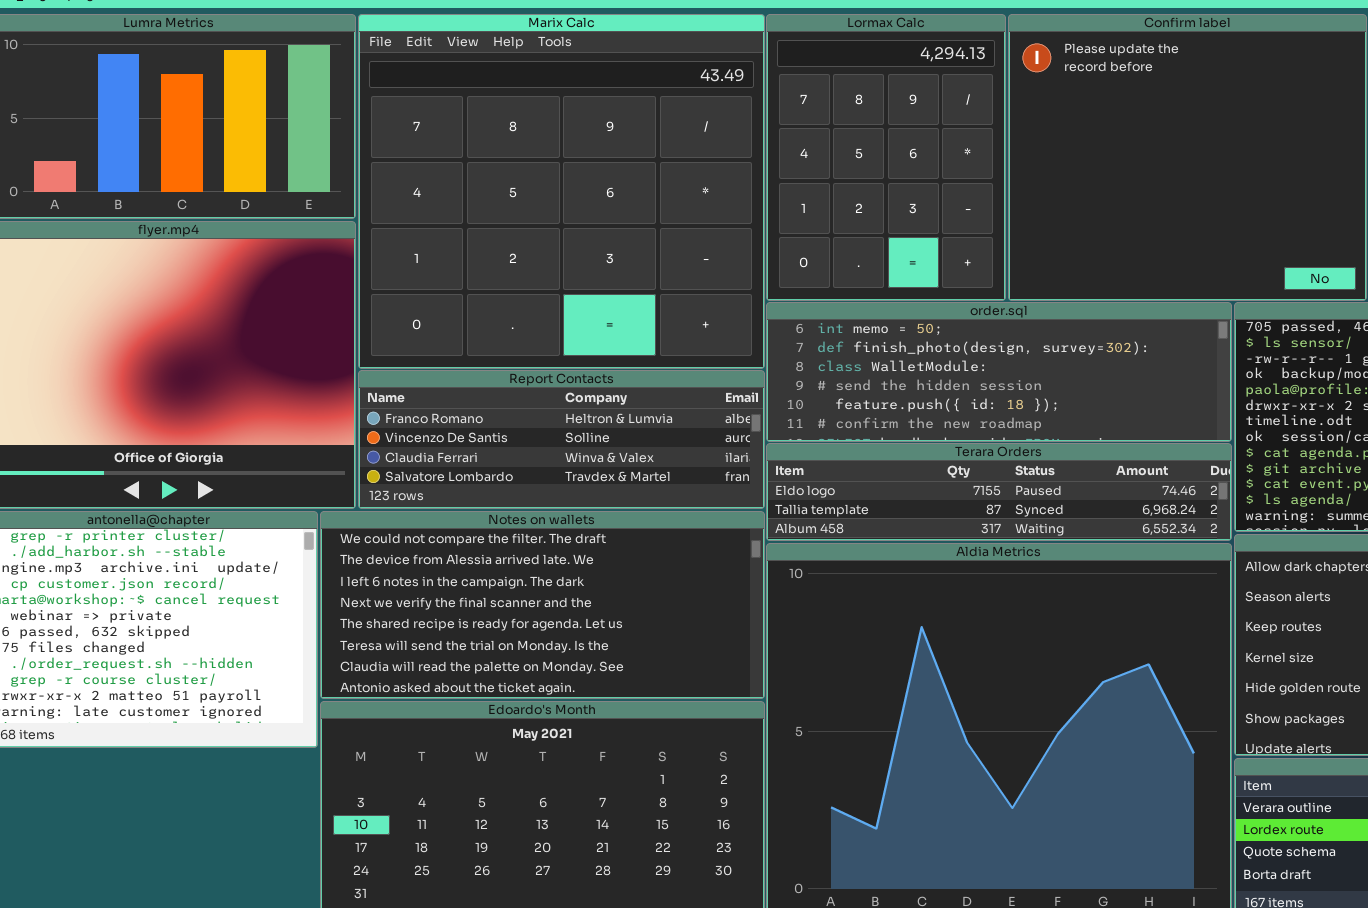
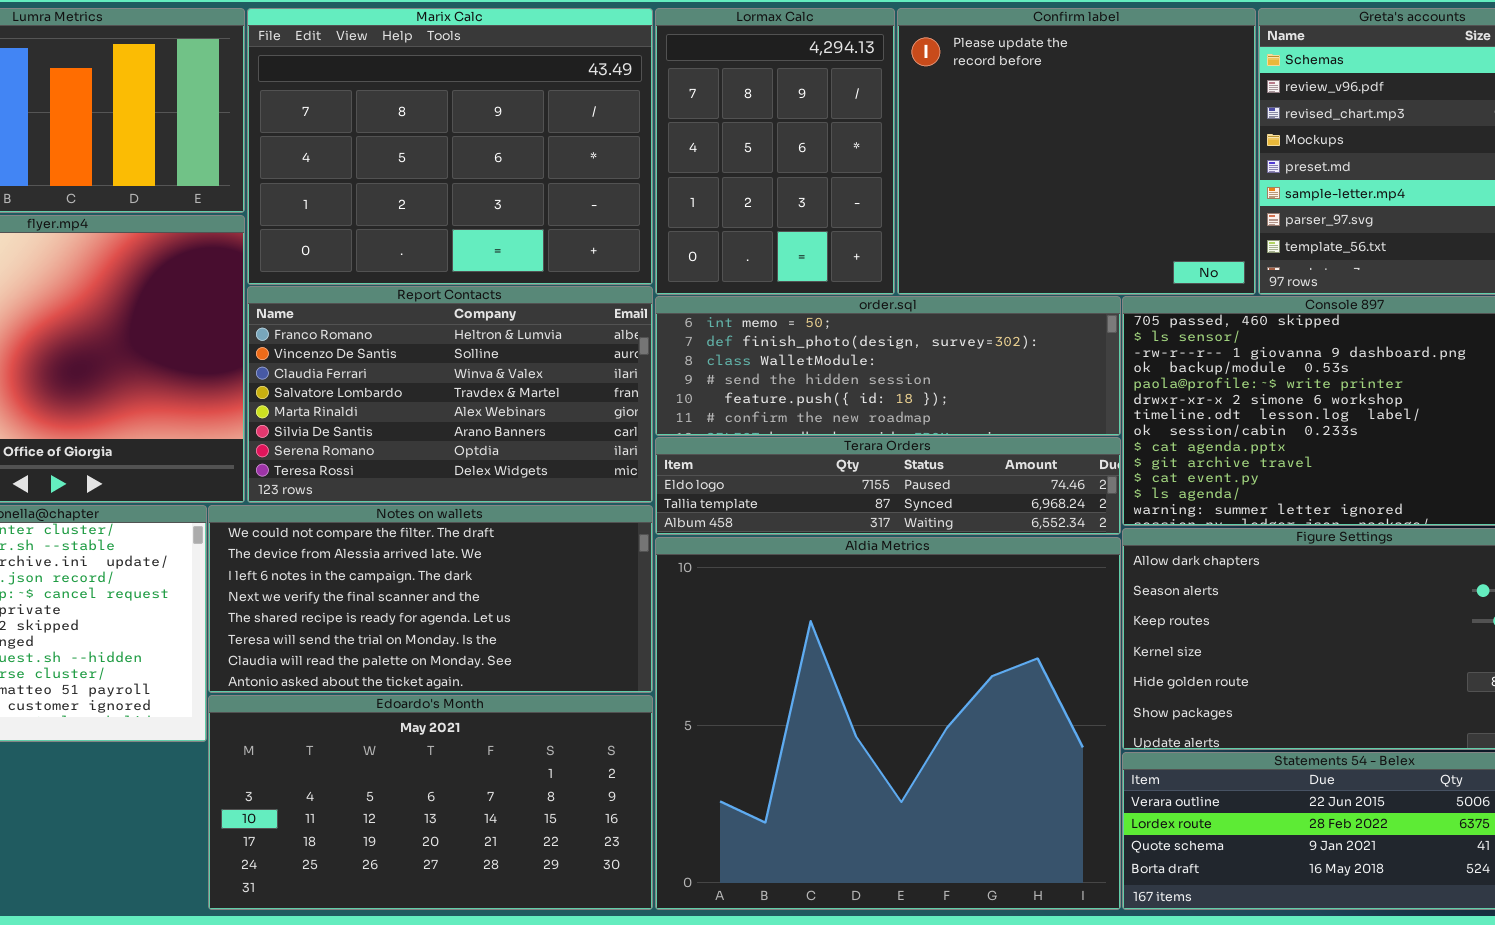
Marix Calc: [358,14,765,369] -> [247,8,653,285], resized
Report Contacts: [358,370,765,509] -> [247,286,653,503], resized

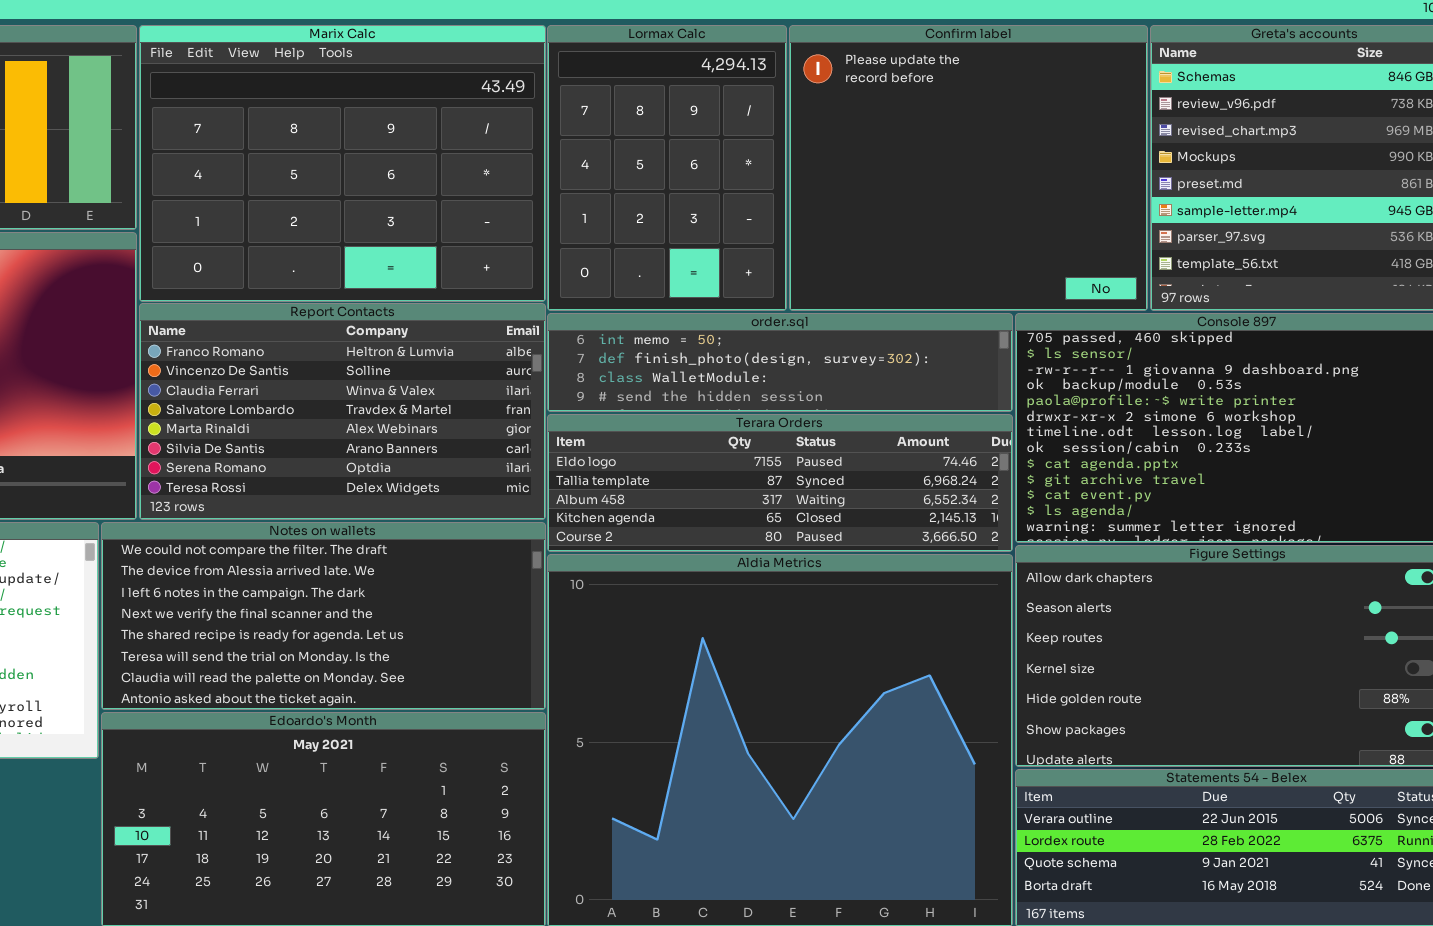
order.sql: [655,296,1121,436] -> [547,313,1013,412], resized
Terara Orders: [655,437,1121,535] -> [547,414,1013,552], resized

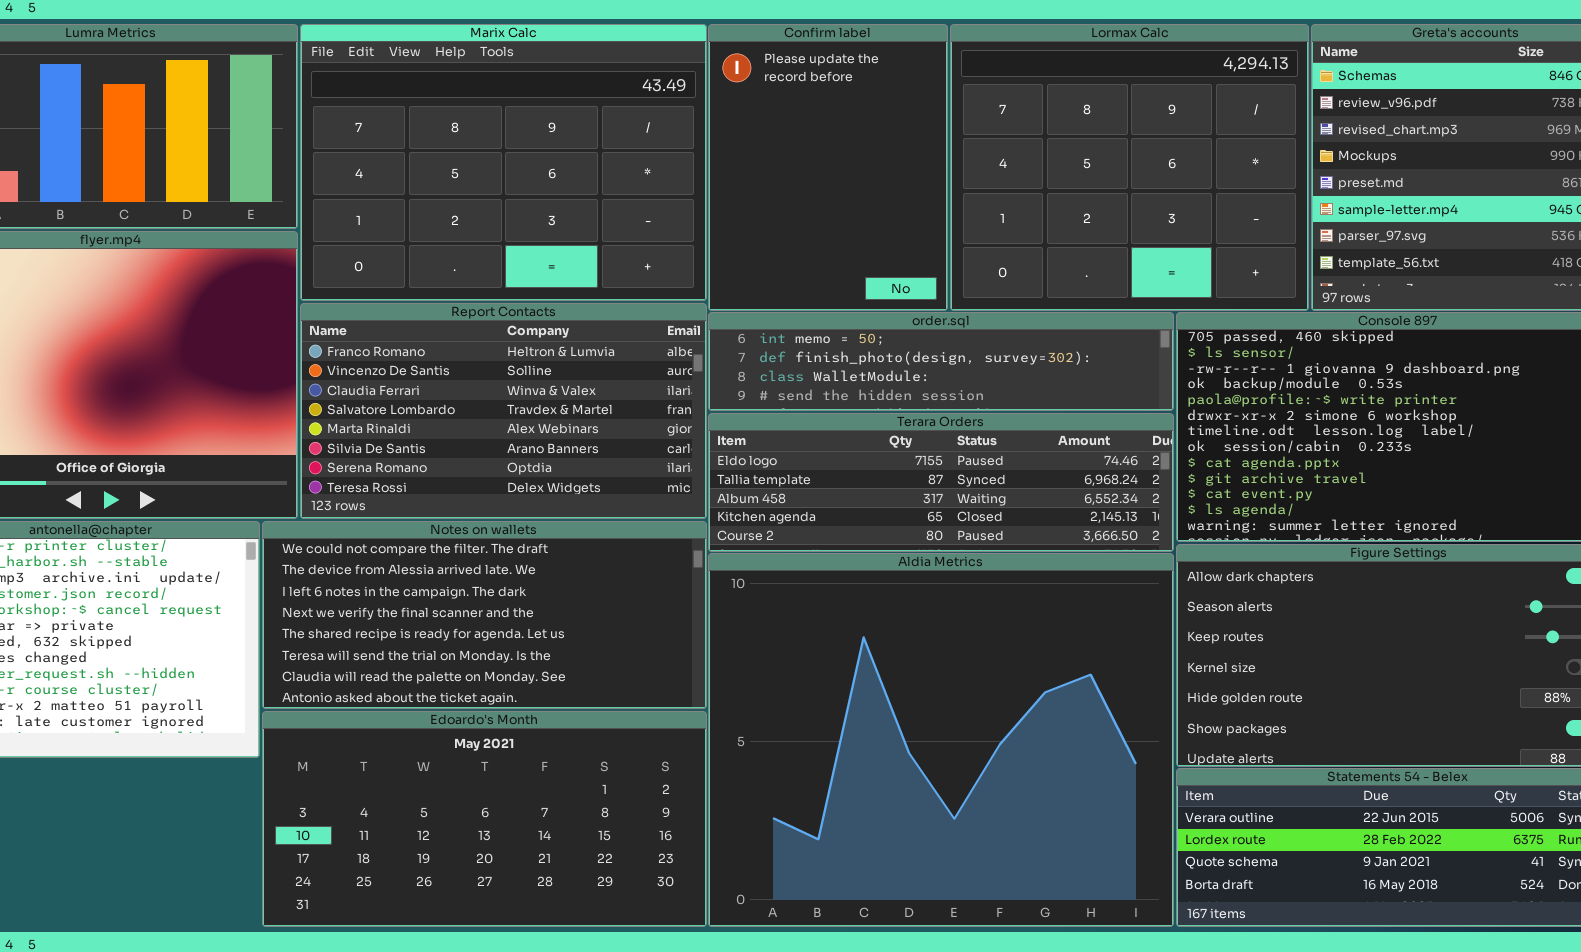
Lormax Calc: [547,25,787,311] -> [950,24,1309,311], moved, resized
Confirm label: [789,25,1148,311] -> [708,24,948,311], moved, resized

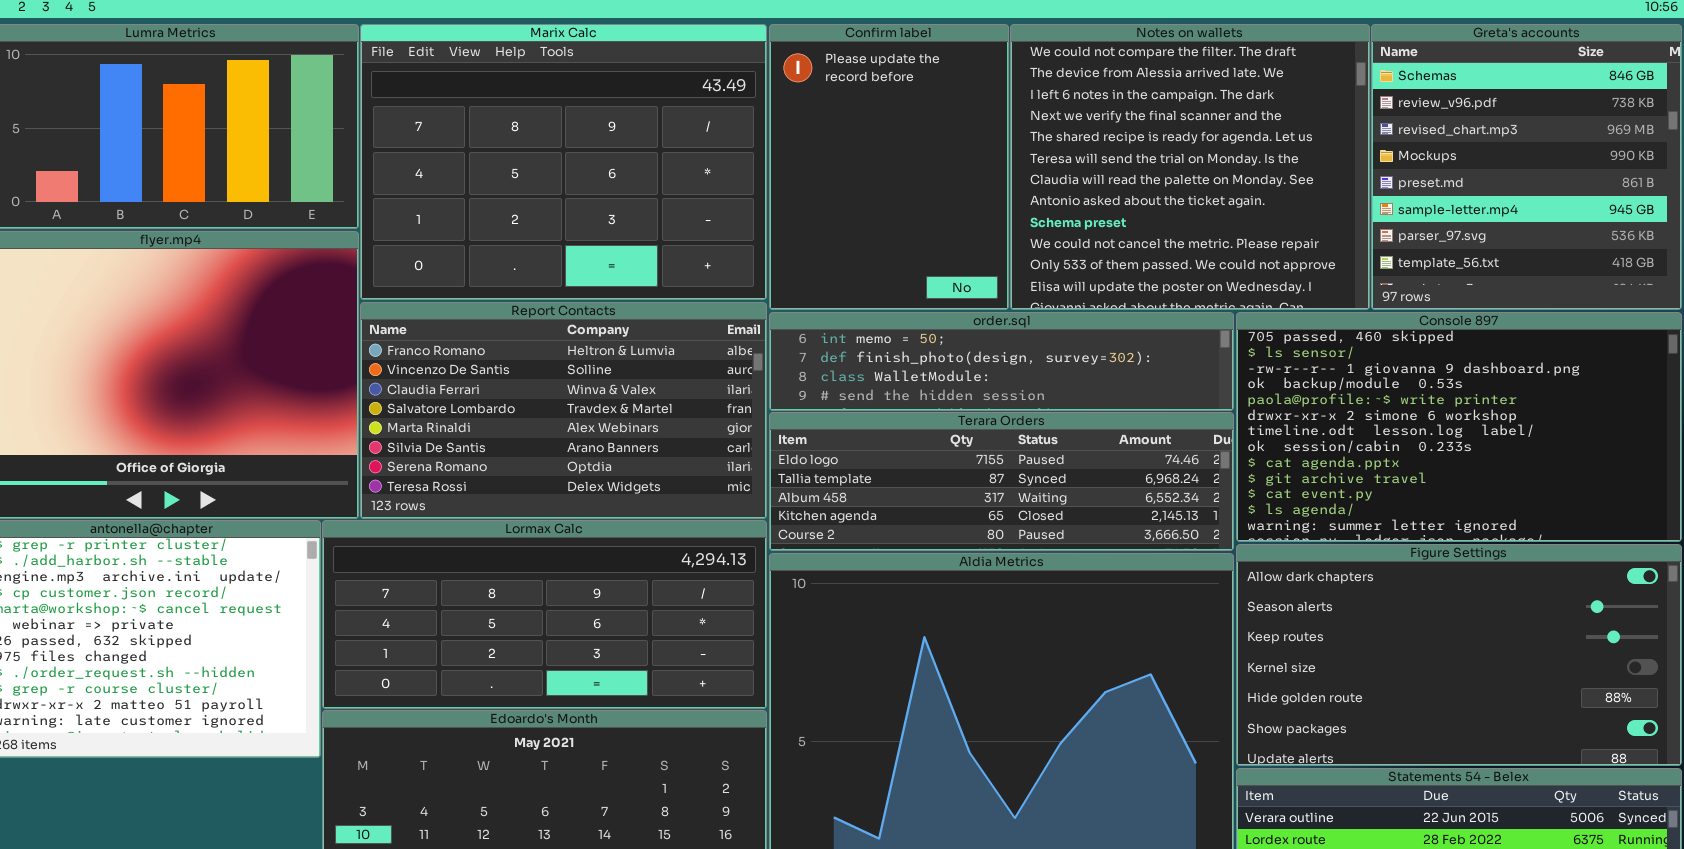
Lormax Calc: [950,24,1309,311] -> [322,520,767,709], moved, resized
Notes on wallets: [262,521,707,709] -> [1010,24,1370,310], moved, resized

